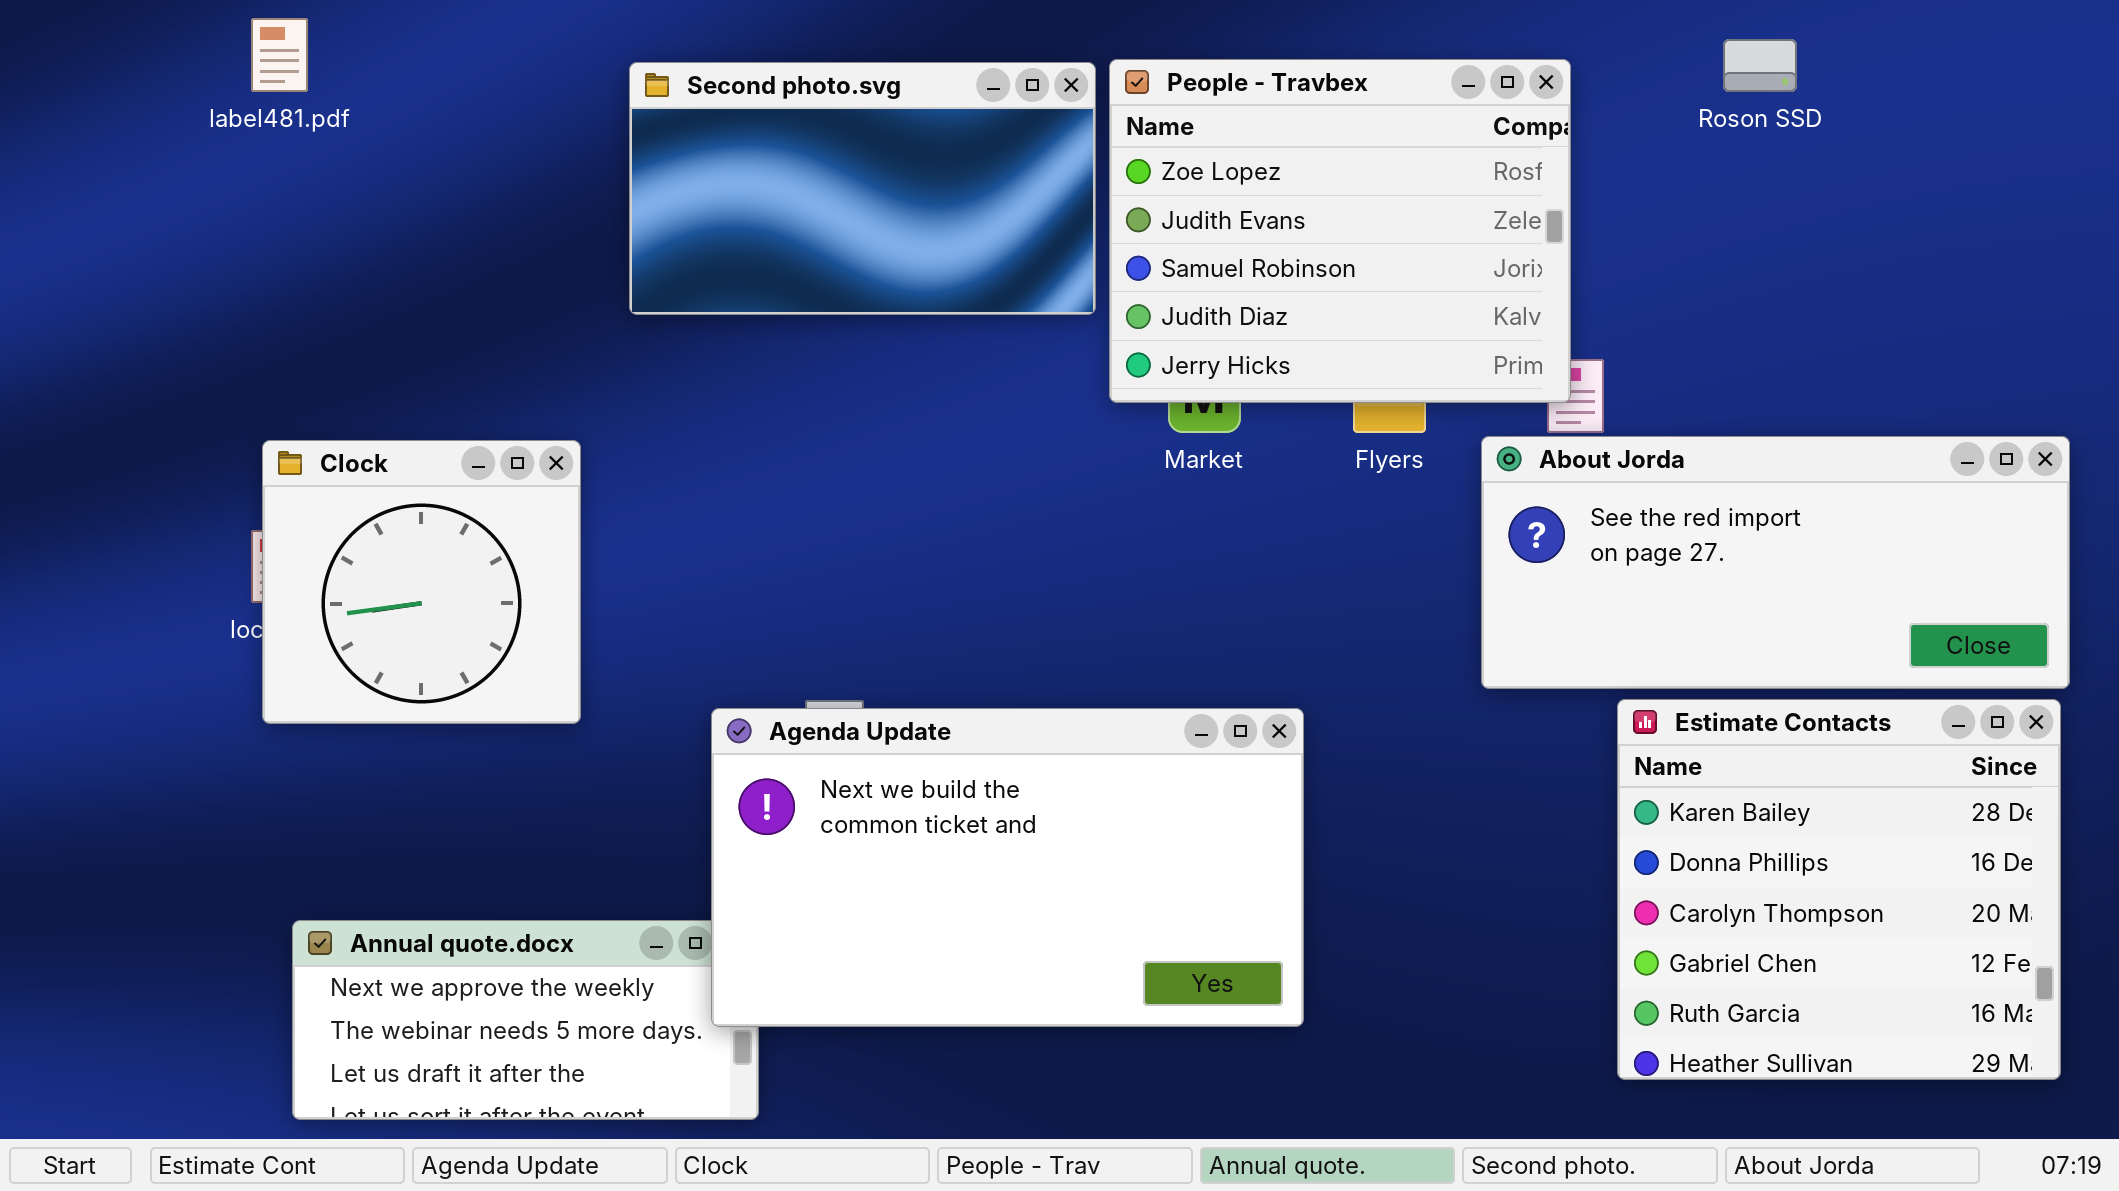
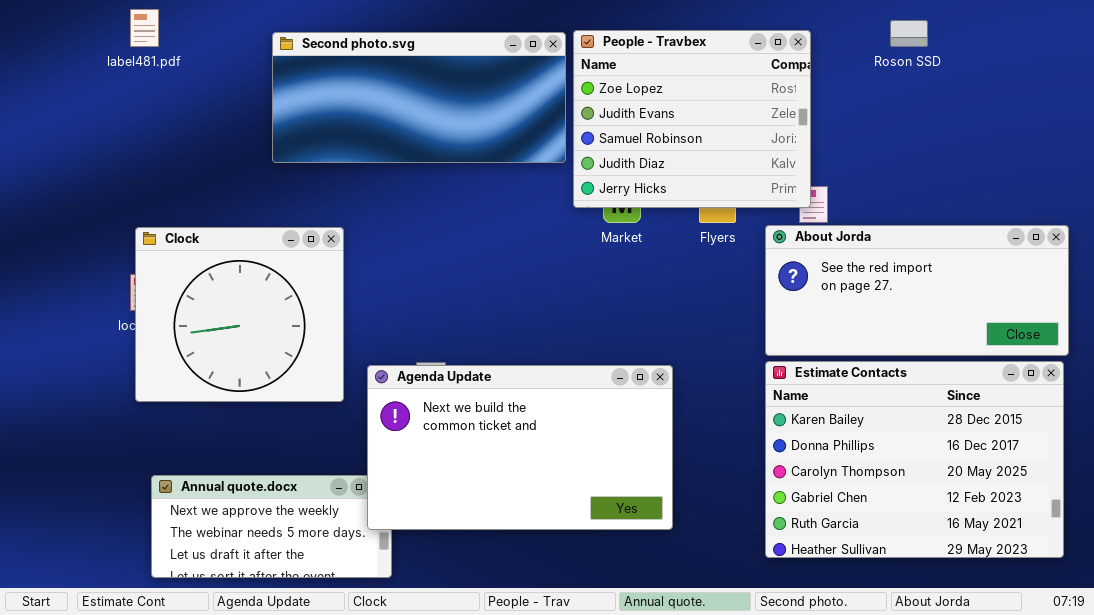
Second photo.svg: [629,62,1096,315] -> [272,32,566,163], resized
Clock: [262,440,581,724] -> [135,227,344,402], resized
Estimate Contacts: [1617,699,2061,1080] -> [765,361,1064,558], resized

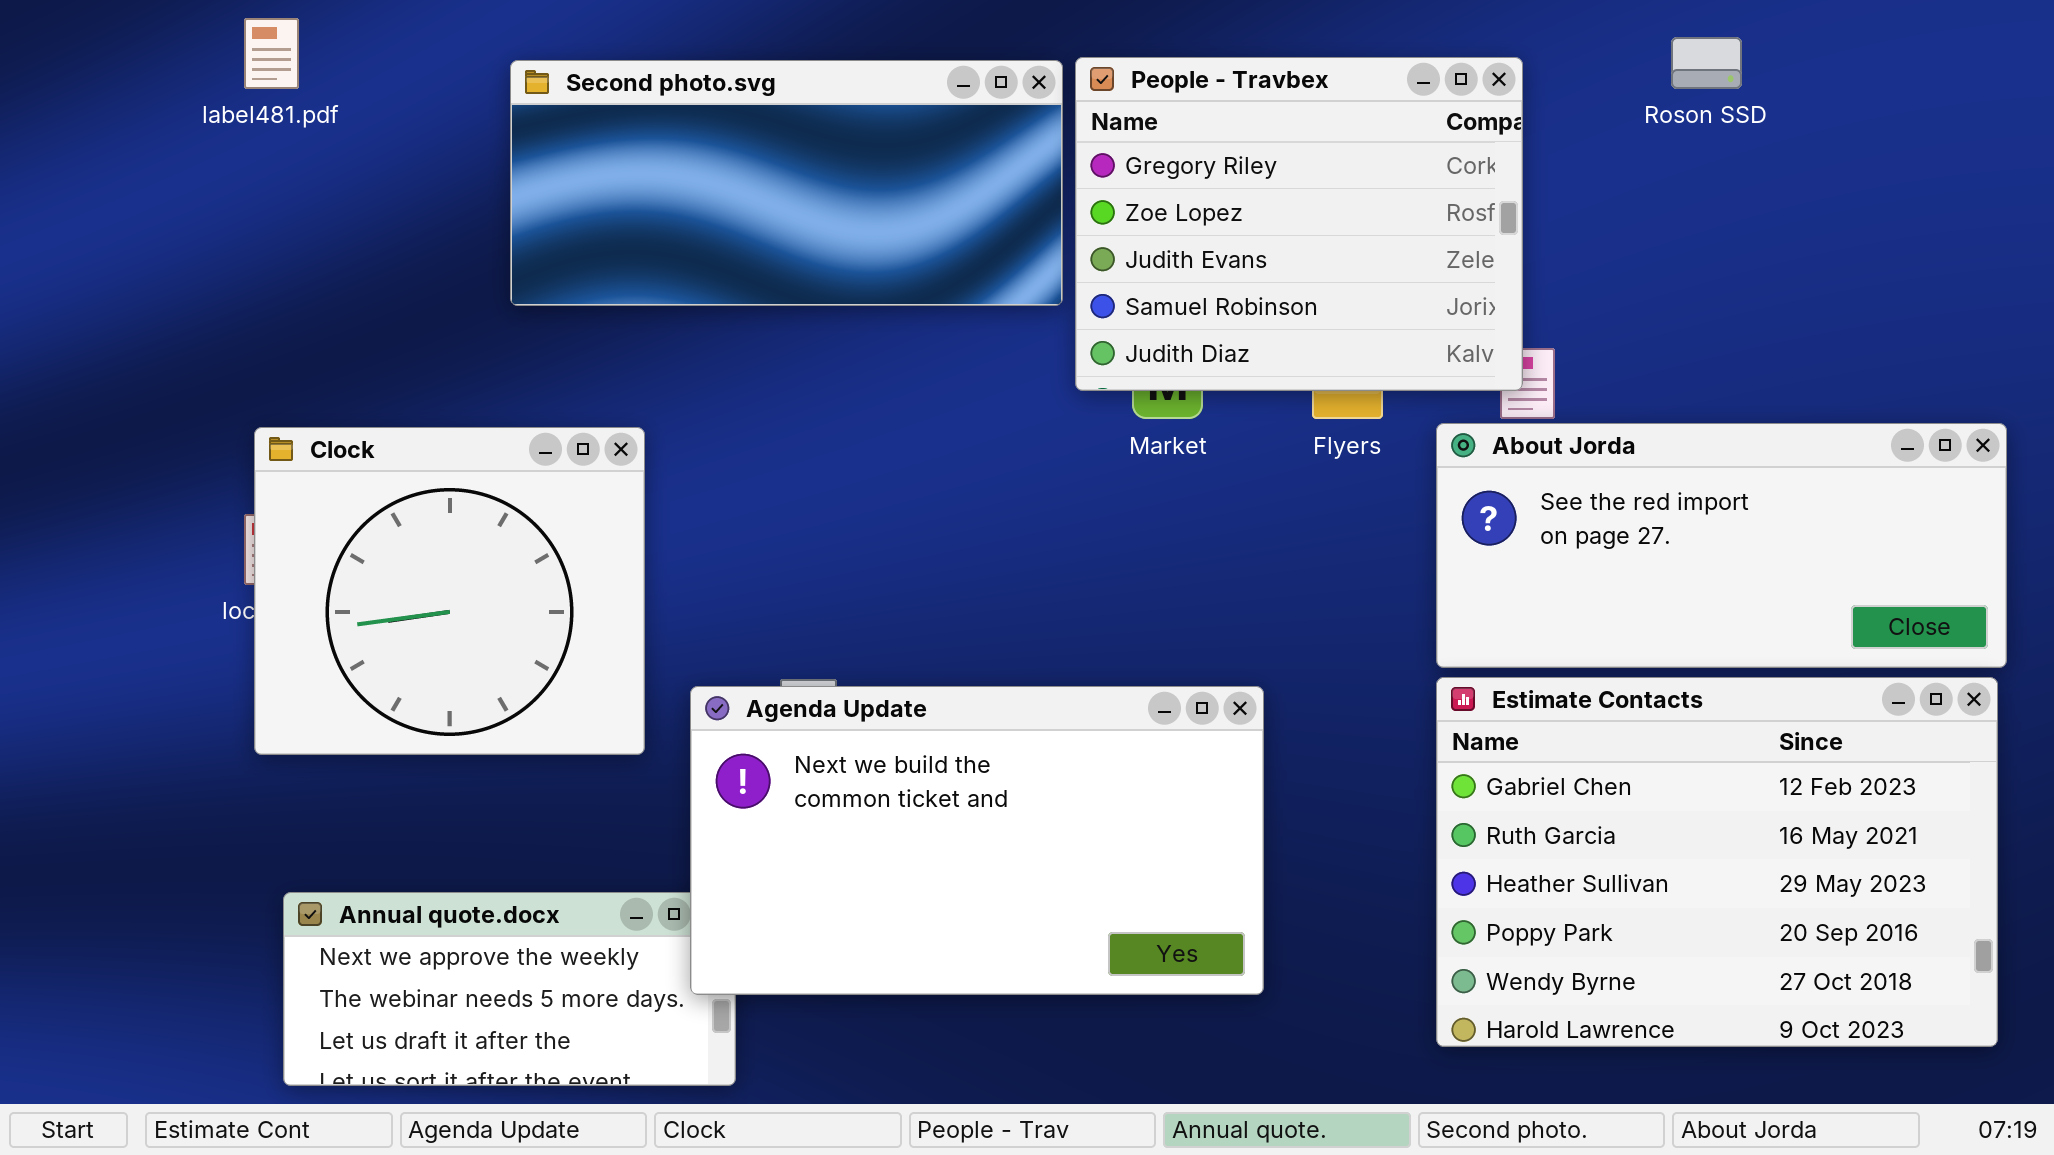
People - Travbex: [573,30,811,208] -> [1075,57,1523,391], scrolled up 1 row
Estimate Contacts: [765,361,1064,558] -> [1436,677,1998,1047], scrolled down 3 rows

